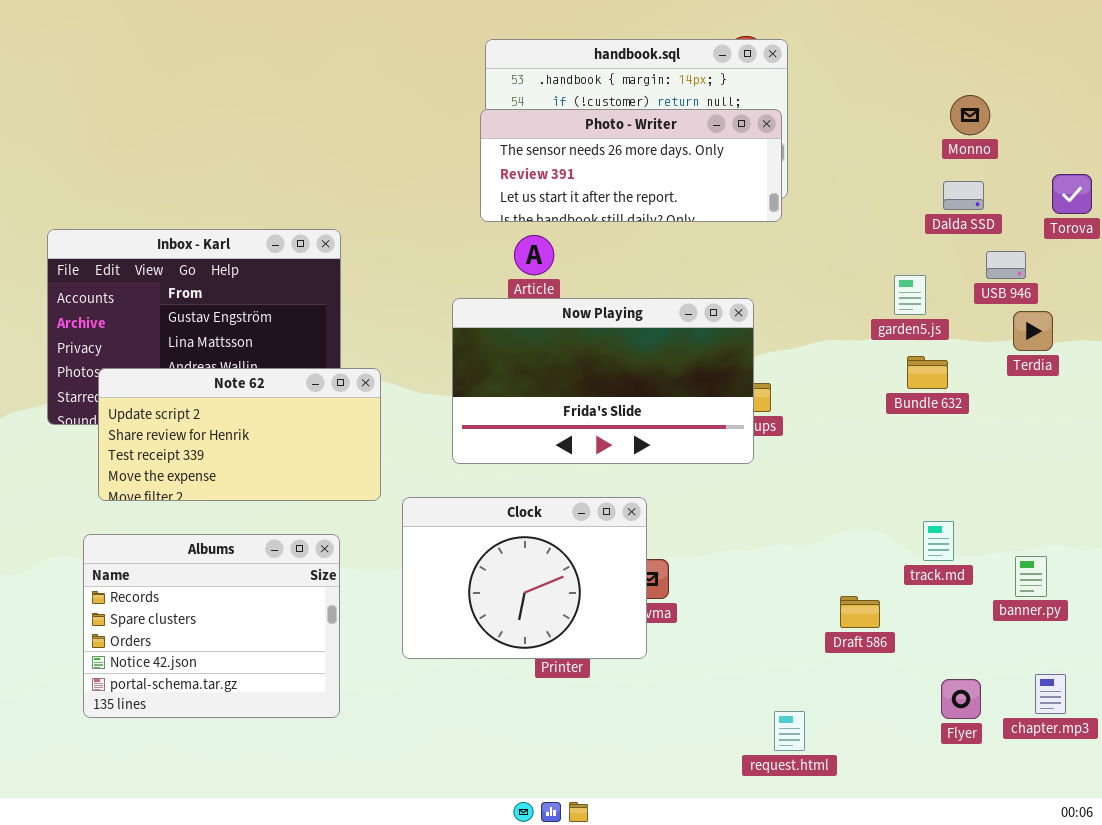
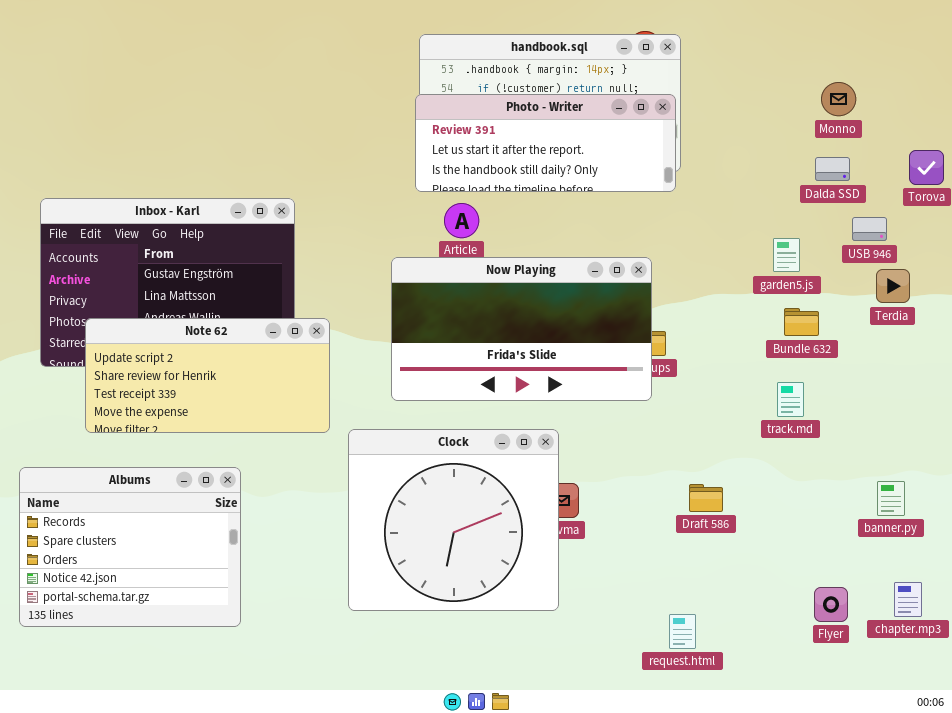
Photo - Writer: [480,109,782,222] -> [415,94,676,192], scrolled down 1 row
Clock: [402,497,647,659] -> [348,429,559,611], resized
track.md: [923,521,954,561] -> [777,382,804,417], moved
Albums: [83,534,340,718] -> [19,467,241,627], moved
Draft 586: [840,596,880,628] -> [689,484,723,512], moved

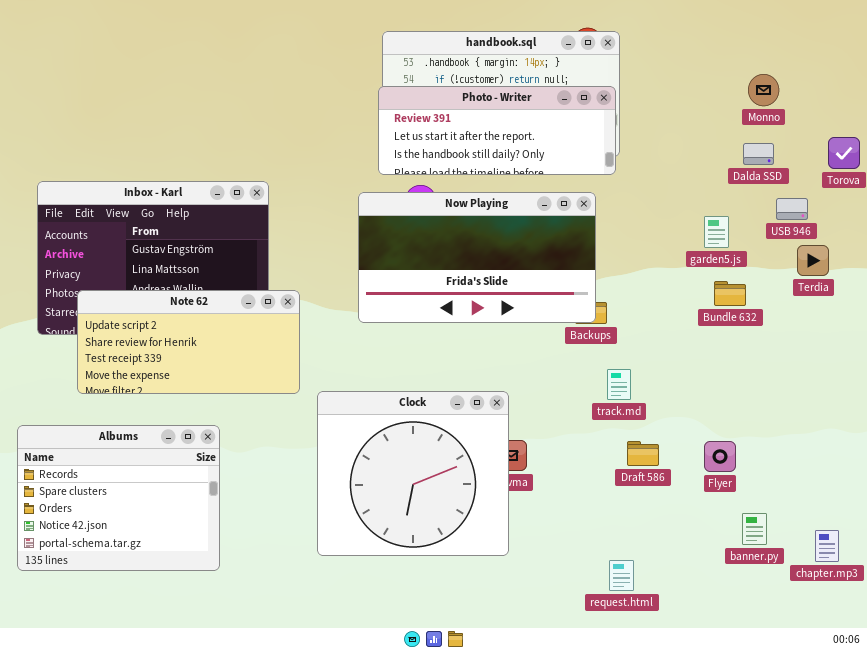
Now Playing: [391,257,652,401] -> [358,192,596,323], moved
track.md: [777,382,804,417] -> [607,369,631,400], moved
banner.py: [877,481,905,516] -> [742,513,767,545], moved
Flyer: [814,587,848,622] -> [704,441,736,472], moved

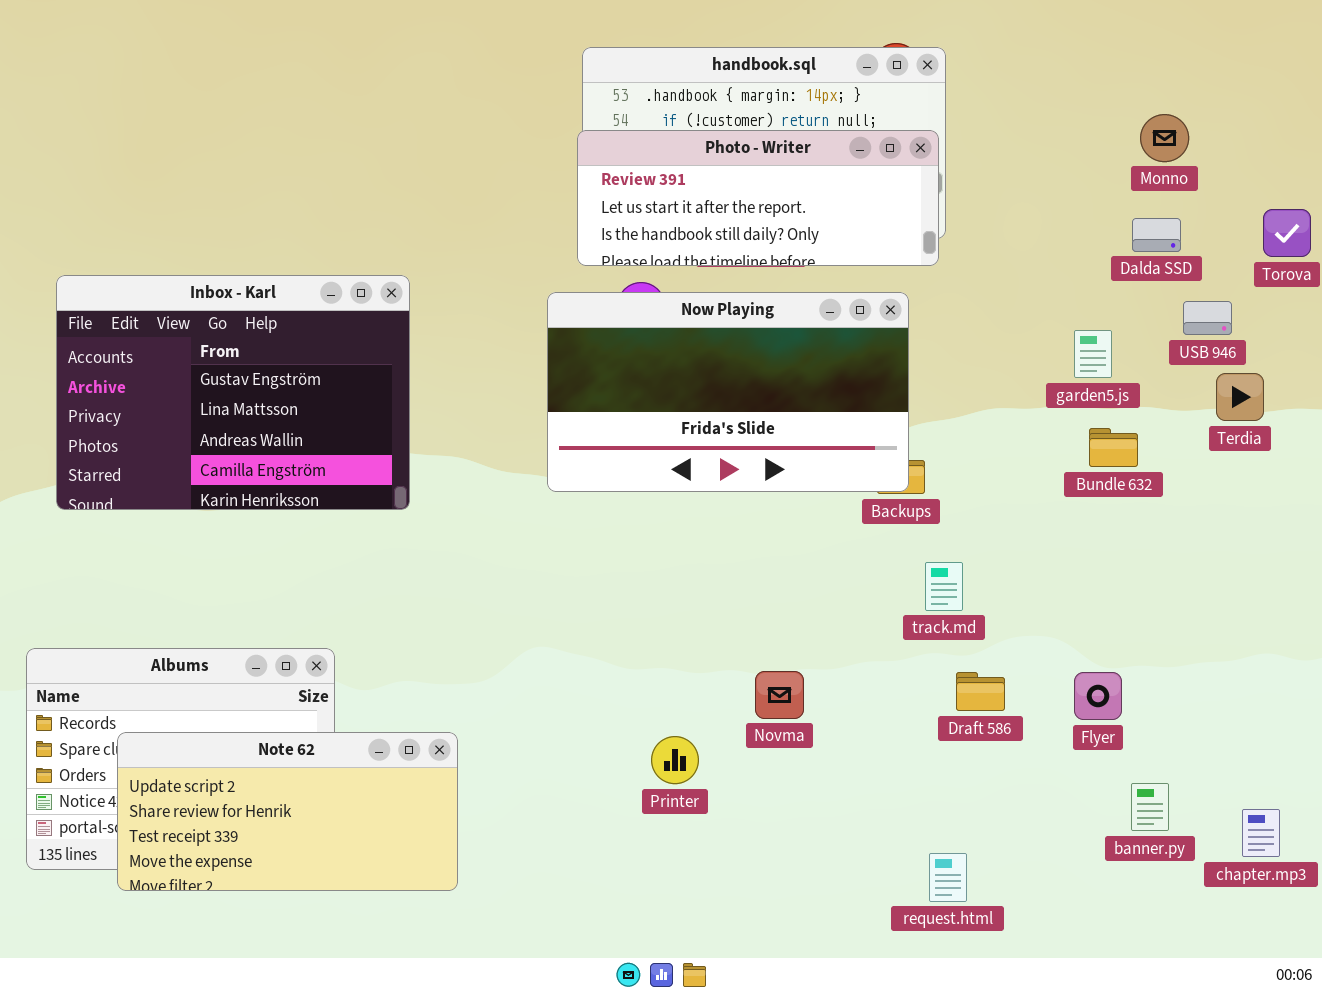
Note 62: [77,290,300,394] -> [117,732,458,891], moved
Clock: [317,391,509,556] -> none, closed

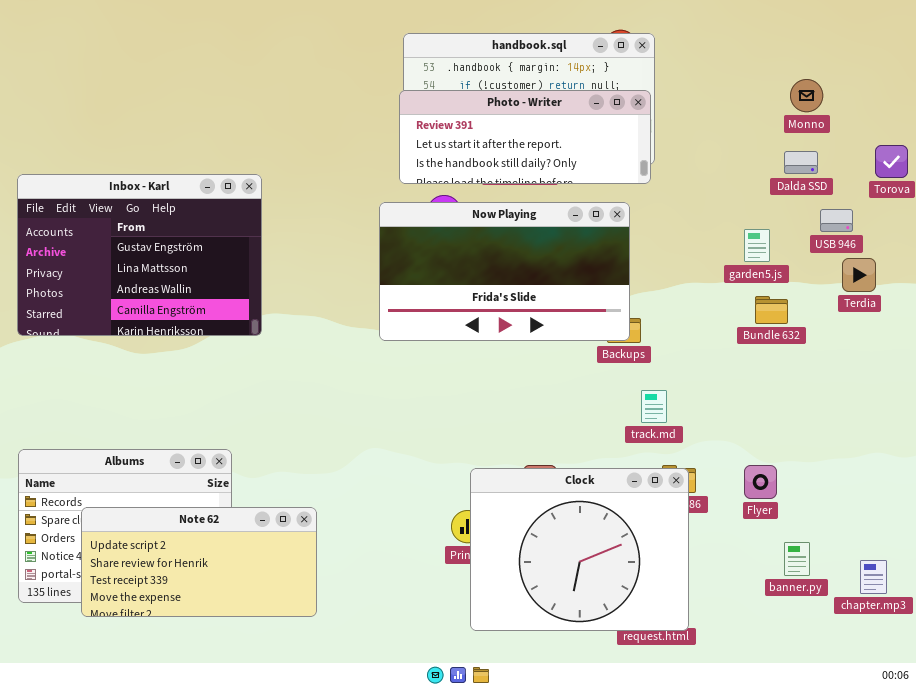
Inbox - Karl: [56,275,410,510] -> [17,174,262,336], moved
Clock: none -> [470,468,689,631], opened

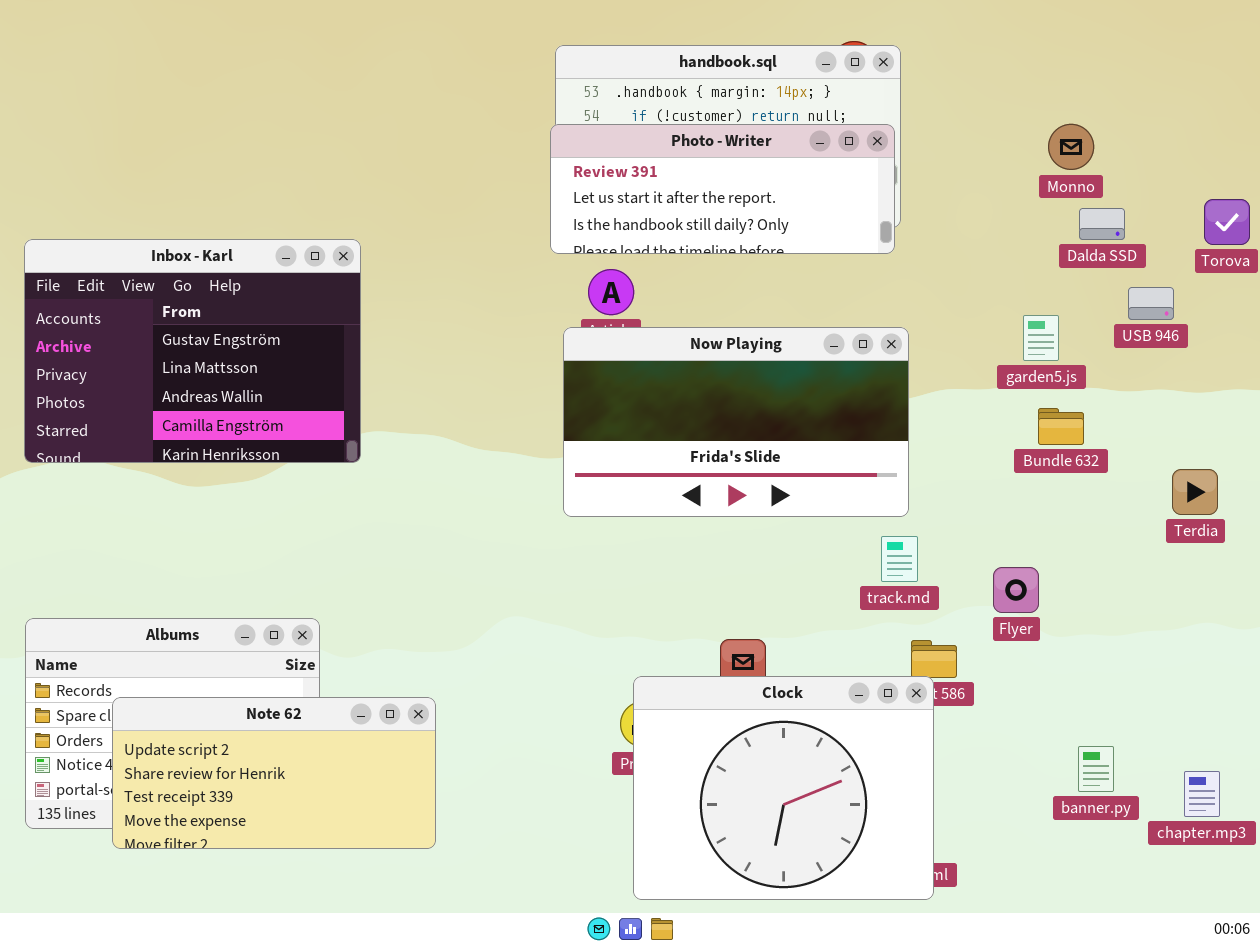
Monno: [790,79,823,112] -> [1048,124,1094,170], moved
Now Playing: [379,202,630,341] -> [563,327,909,517], moved
Terdia: [842,258,876,292] -> [1172,469,1218,515], moved
Flyer: [744,465,777,499] -> [993,567,1039,613], moved
Clock: [470,468,689,631] -> [633,676,934,900], moved

